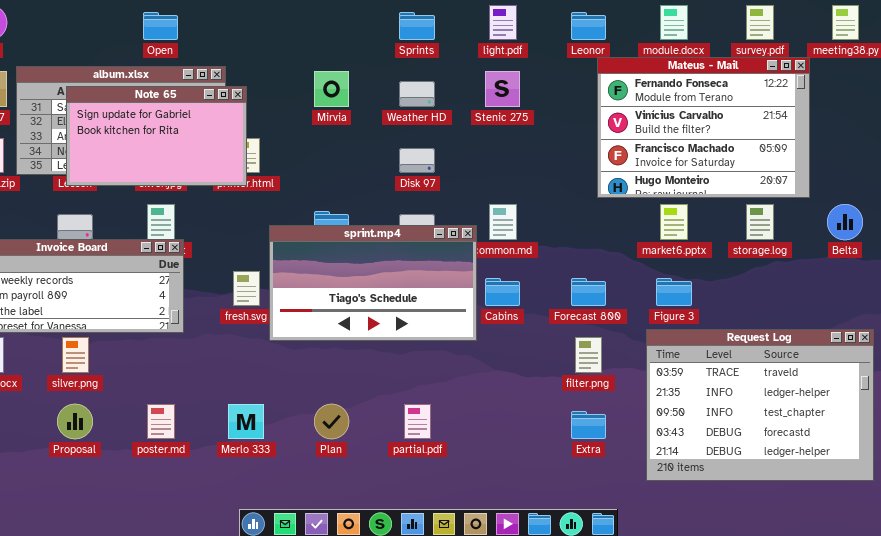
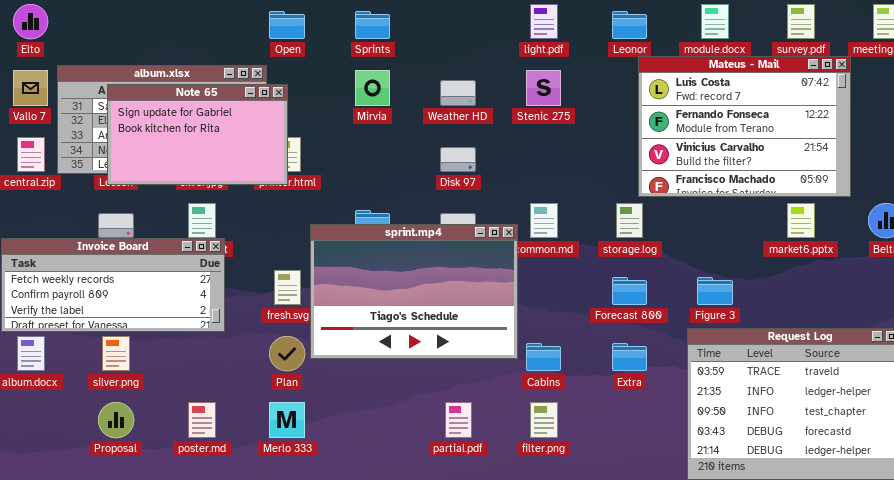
Open: [143,12,178,40] -> [269,11,305,39], moved
Sprints: [399,12,435,40] -> [355,11,390,39], moved
Mateus - Mail: [597,57,810,198] -> [638,56,851,197], scrolled up 1 row
market6.pptx: [660,204,688,240] -> [787,203,815,238], moved
storage.log: [746,204,774,240] -> [616,203,643,238], moved
sprint.mp4: [269,225,477,341] -> [310,224,518,359], resized
Cabins: [485,278,520,306] -> [526,343,561,371], moved
filter.png: [575,337,602,373] -> [530,402,558,438], moved
Plan: [314,404,349,439] -> [269,336,305,371], moved
Extra: [571,411,606,439] -> [612,343,647,371], moved

